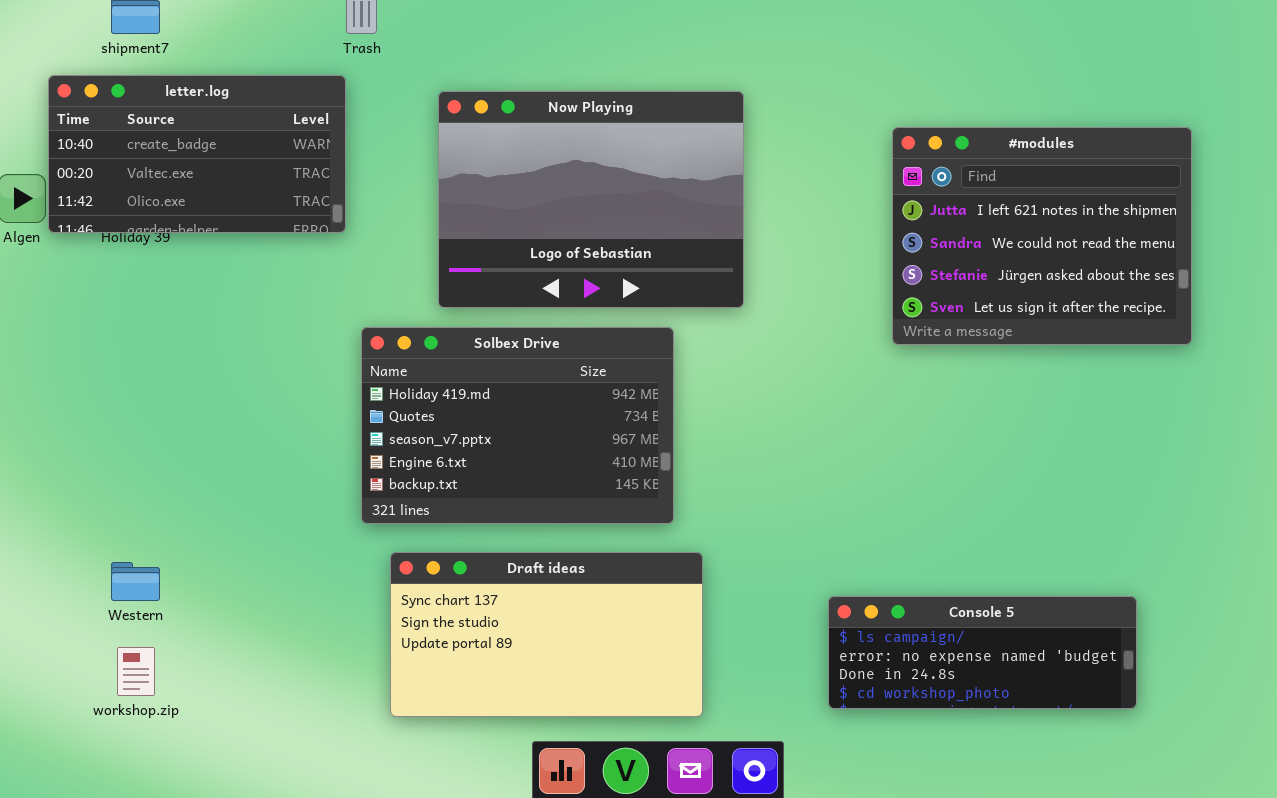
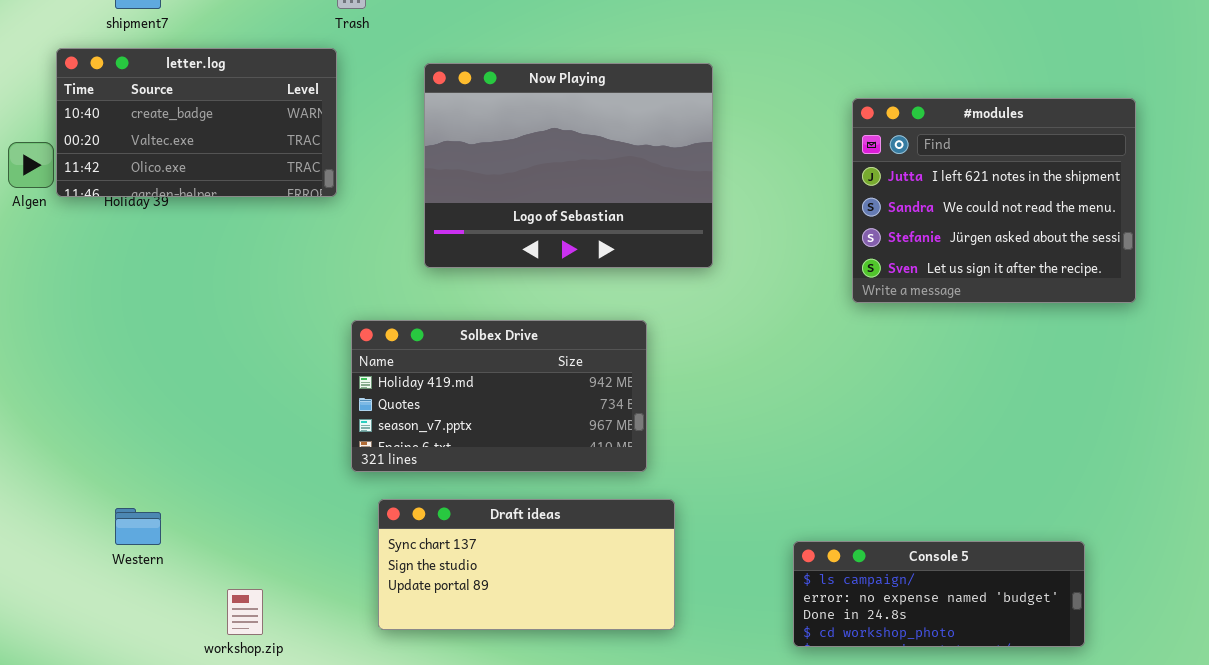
Solbex Drive: [361,327,674,524] -> [351,320,647,472], resized
Draft ideas: [390,552,703,717] -> [378,499,675,630], resized
workshop.zip: [117,647,155,696] -> [227,589,263,635], moved

